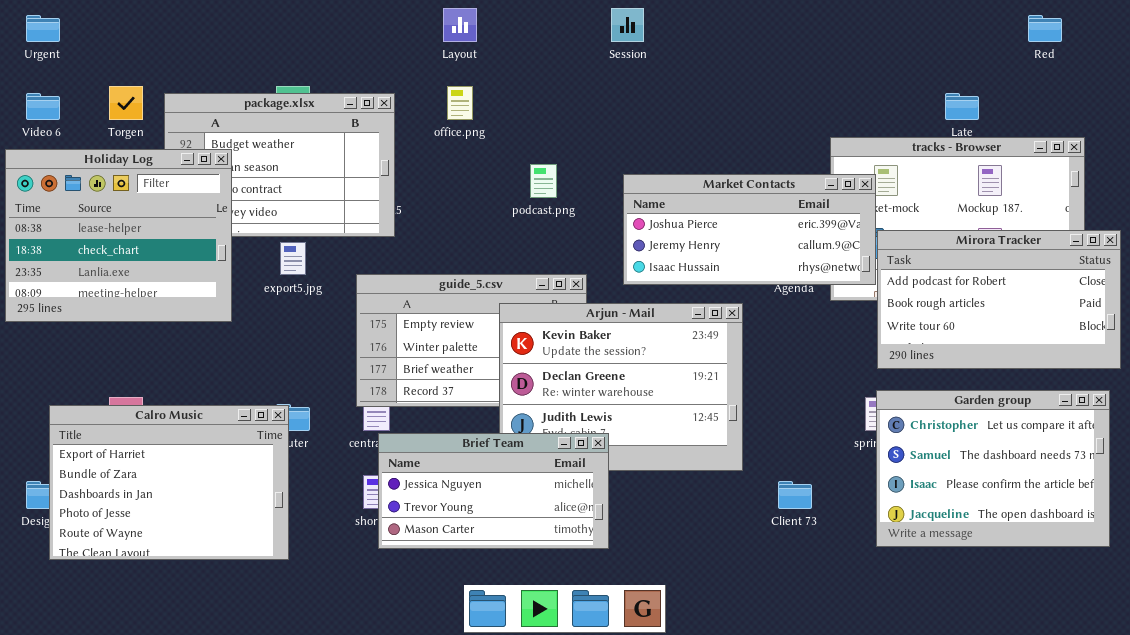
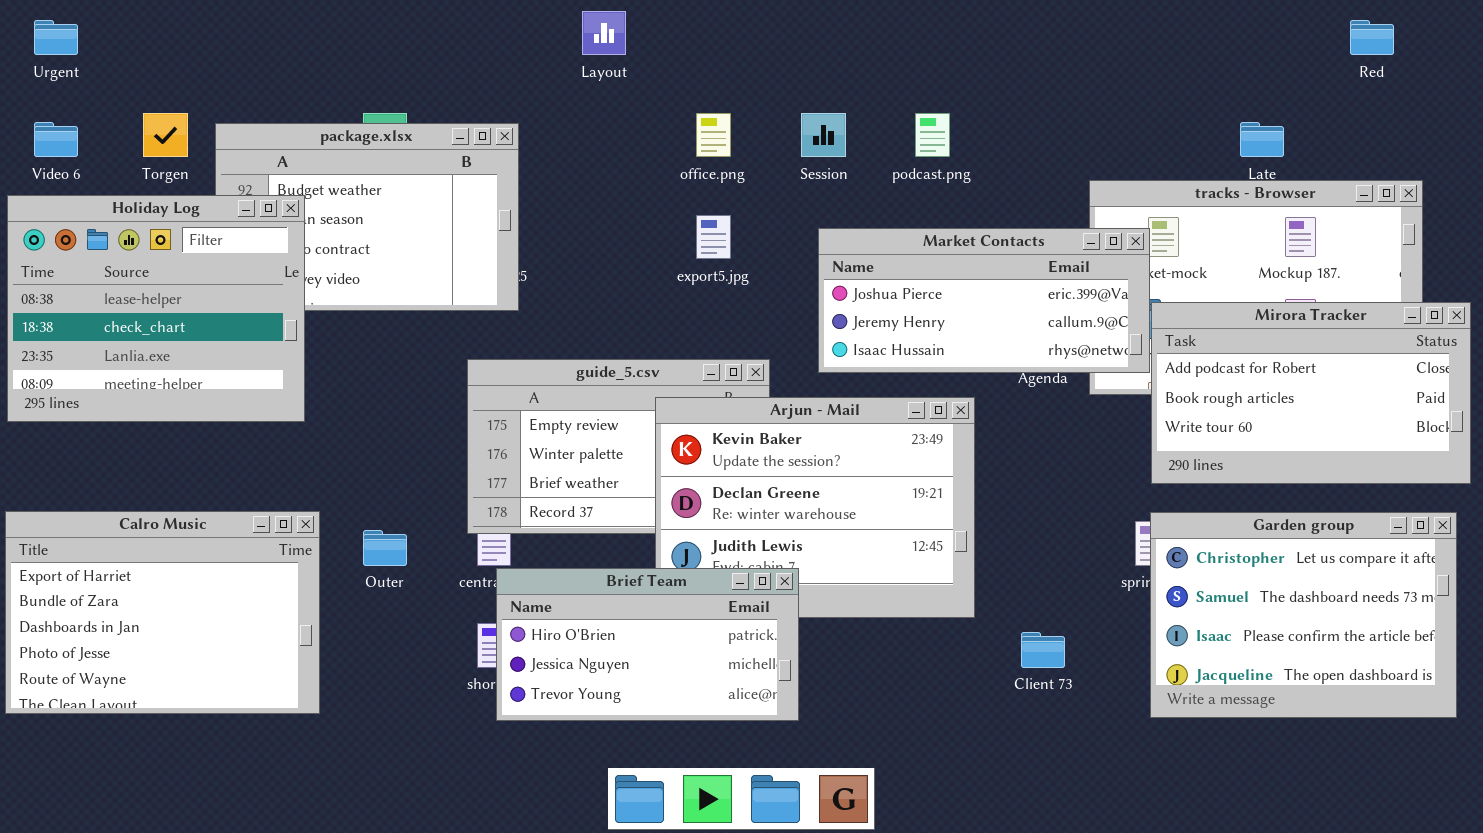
Session: [611,8,644,42] -> [801,113,846,157], moved
office.png: [447,86,473,120] -> [696,113,731,157], moved
podcast.png: [530,164,557,198] -> [915,113,950,157], moved
export5.jpg: [280,242,306,275] -> [696,215,731,259], moved
Calro Music: [49,405,289,560] -> [5,511,320,714], moved
Brief Team: [378,433,609,549] -> [496,568,799,721], scrolled up 1 row

